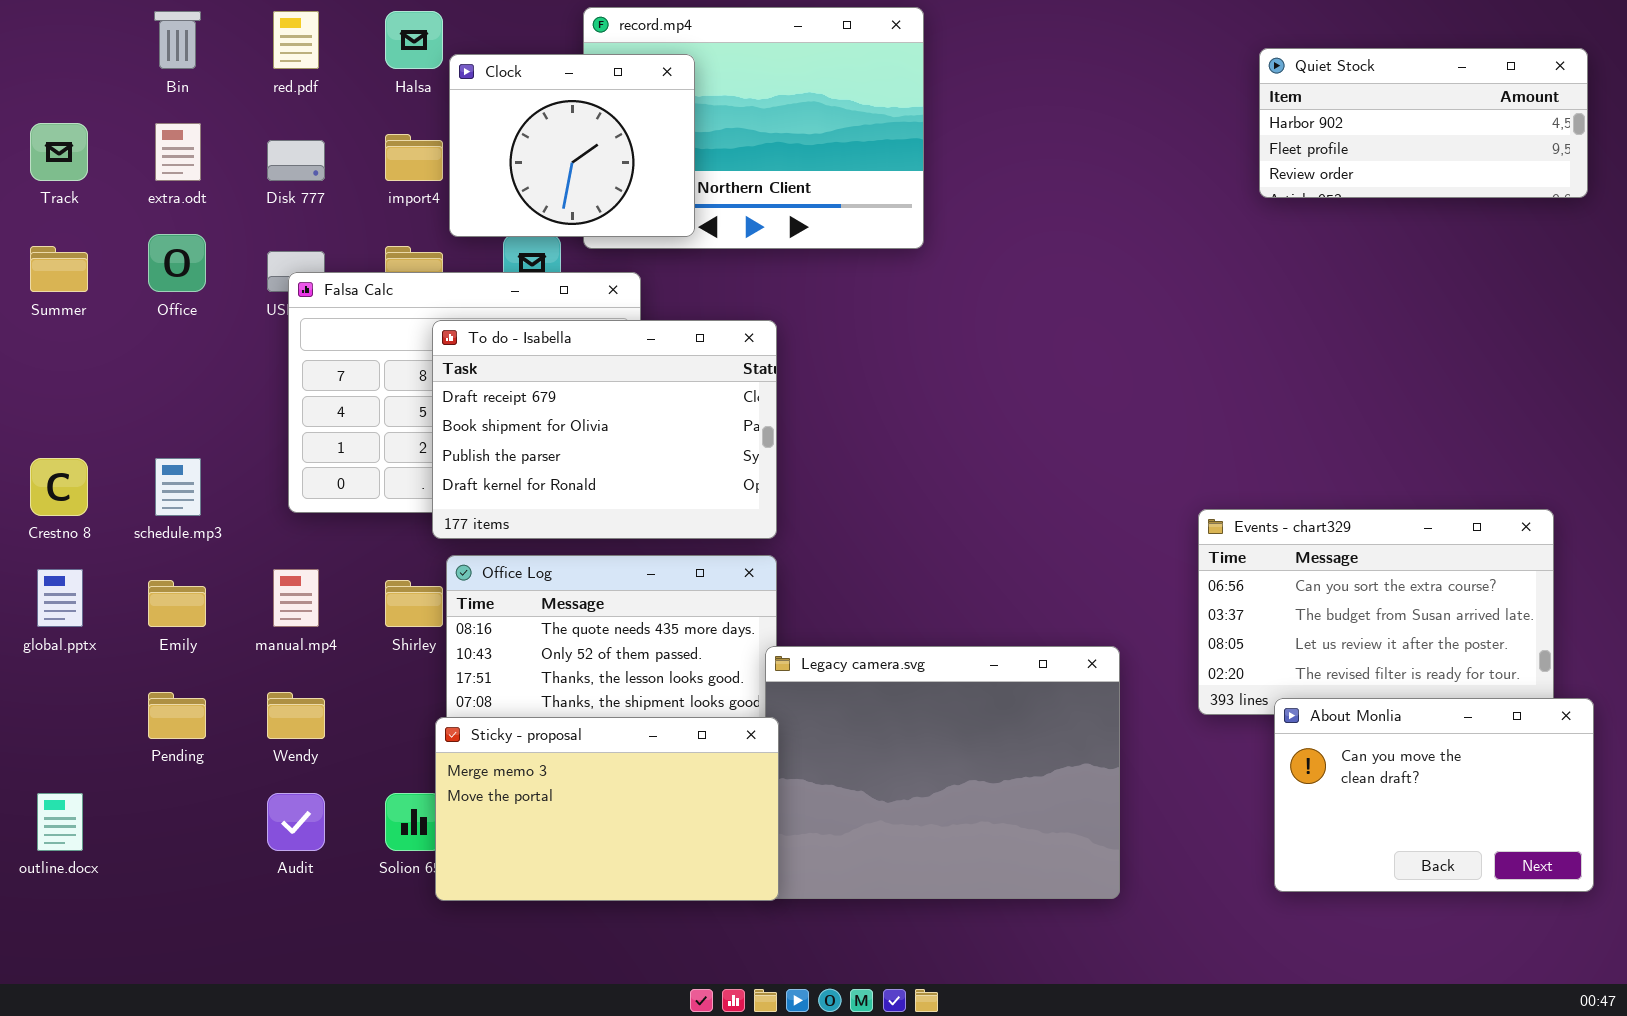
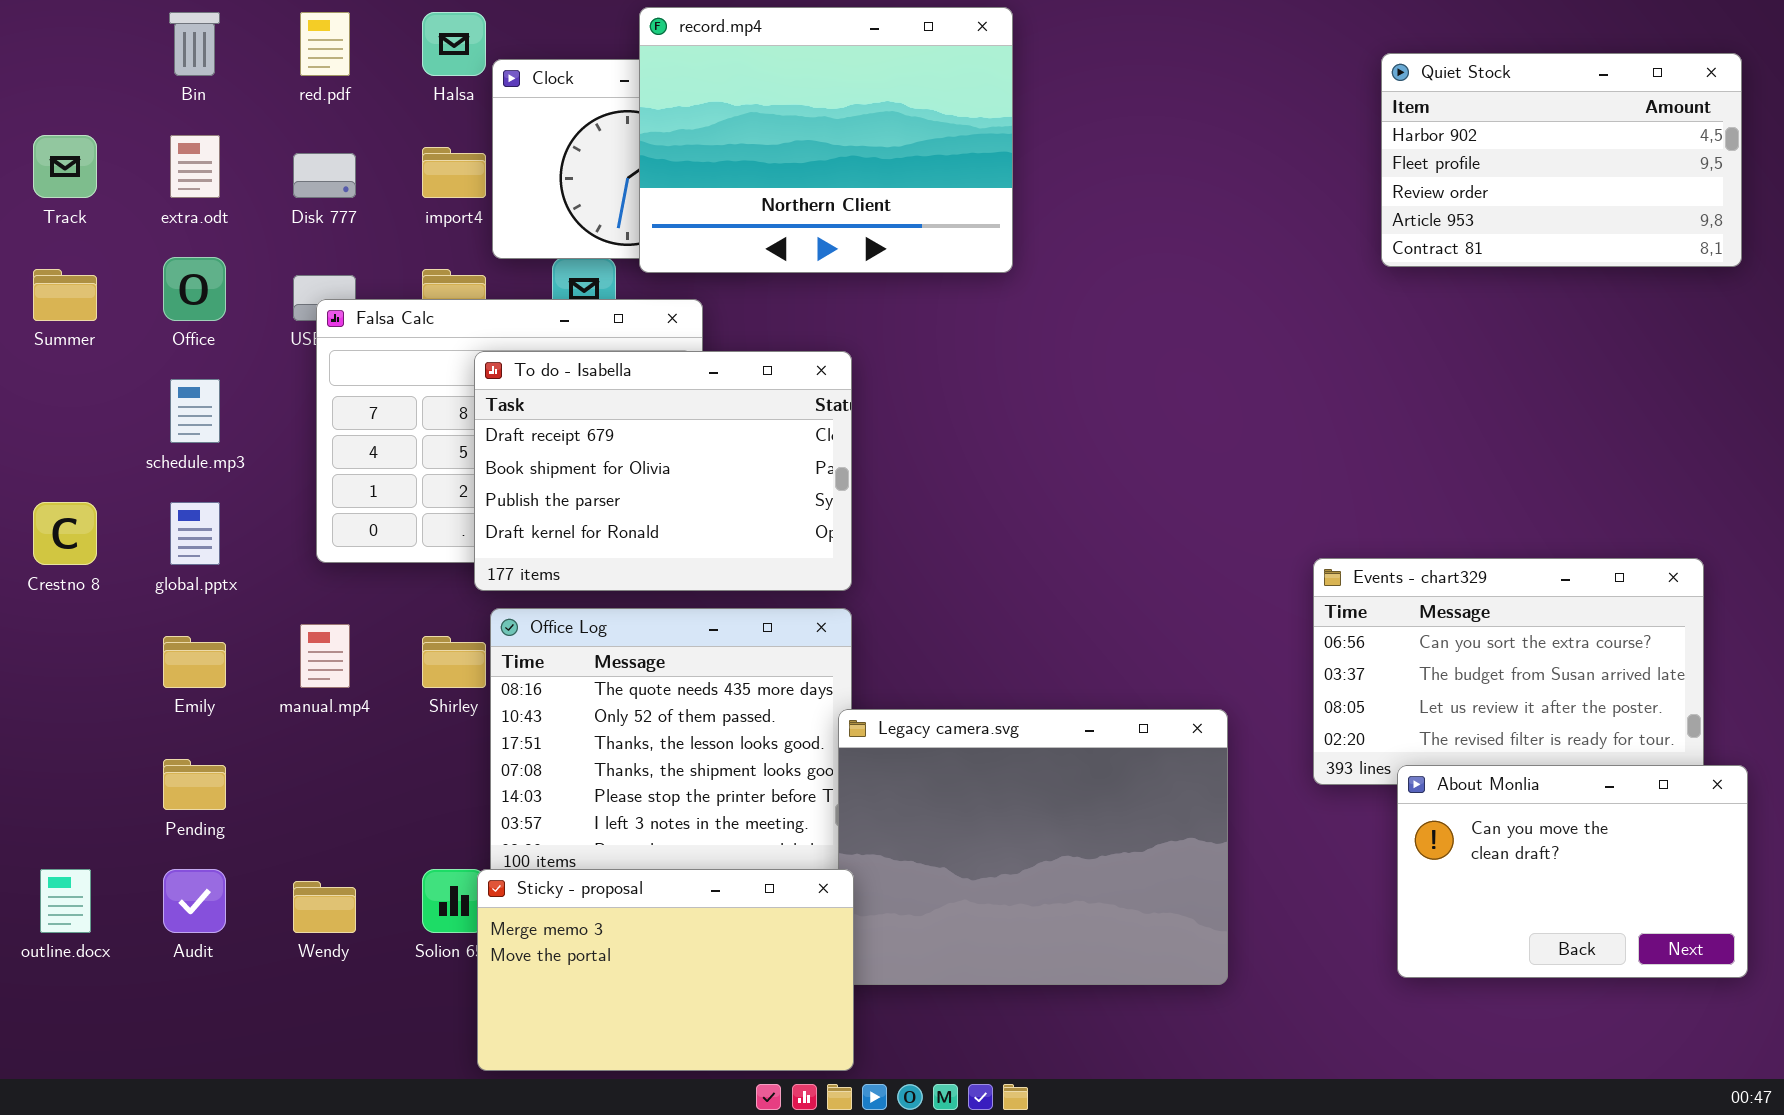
record.mp4: [583,7,924,249] -> [639,7,1013,273], raised
Quiet Stock: [1259,48,1588,198] -> [1381,53,1742,267], resized
schedule.mp3: [155,458,201,516] -> [170,379,220,443], moved
global.pptx: [37,569,83,627] -> [170,502,220,565], moved
Wendy: [267,692,325,739] -> [293,881,356,933], moved
Sticky - proposal: [435,717,779,901] -> [477,869,854,1071], moved
Audit: [267,793,325,851] -> [163,869,226,933], moved

